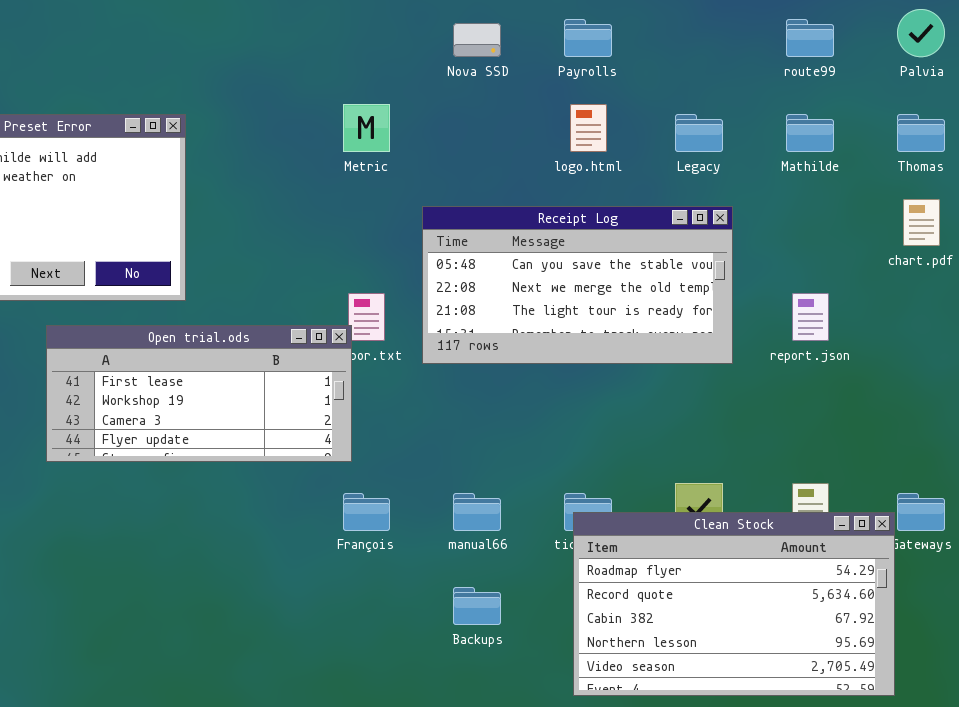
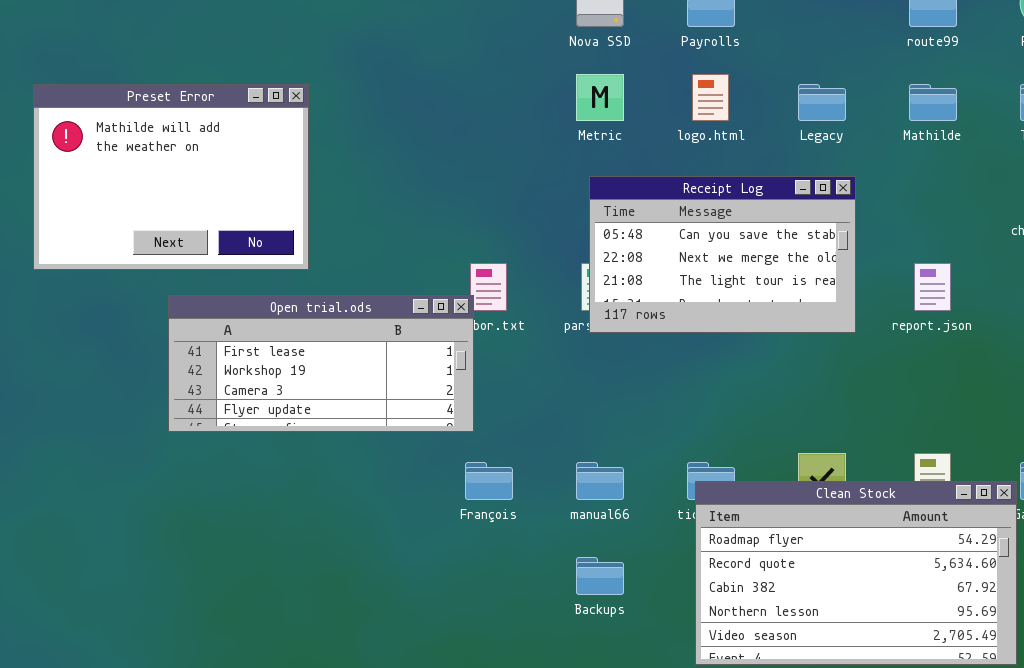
Metric: [343,104,390,152] -> [576,74,624,121], moved
Receipt Log: [422,206,733,364] -> [589,176,856,333], resized

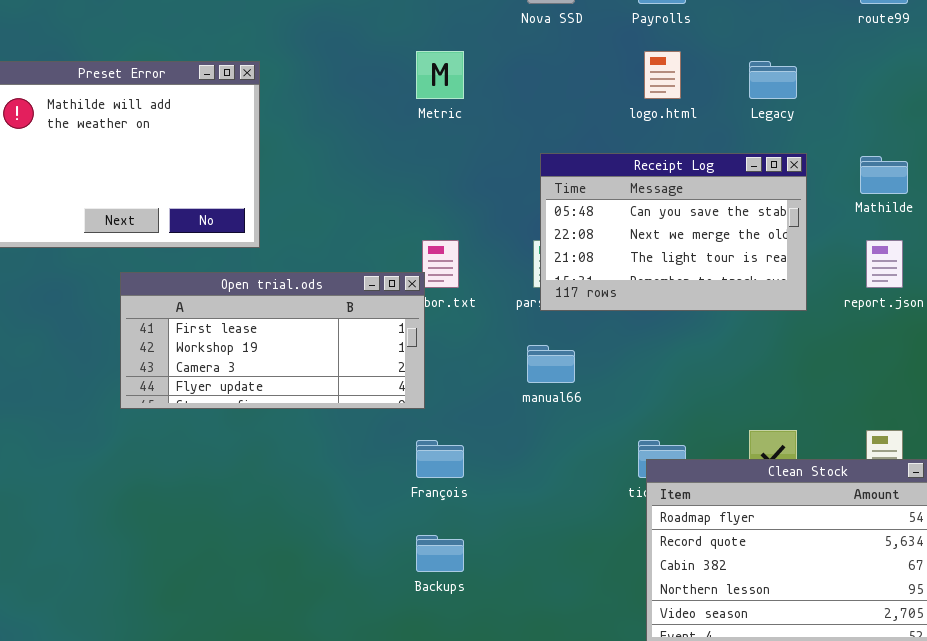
Metric: [576,74,624,121] -> [416,51,464,99], moved
Mathilde: [909,84,957,121] -> [860,156,908,194], moved
manual66: [576,462,624,500] -> [527,345,575,383], moved
Backups: [576,557,624,595] -> [416,535,464,572], moved

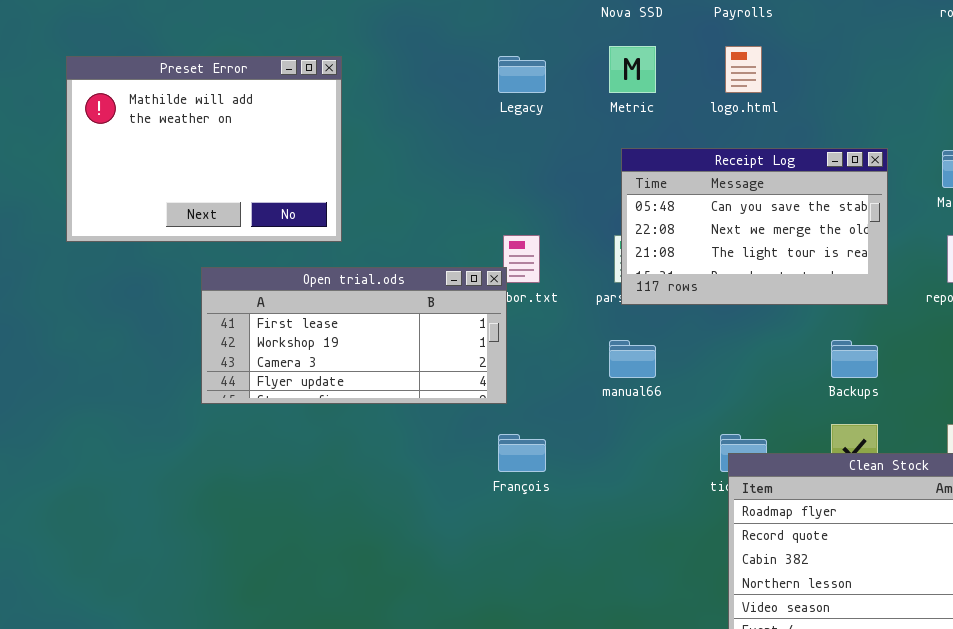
Metric: [416,51,464,99] -> [609,46,656,93], moved
Legacy: [749,61,797,99] -> [498,56,546,93], moved
Backups: [416,535,464,572] -> [831,340,878,378], moved

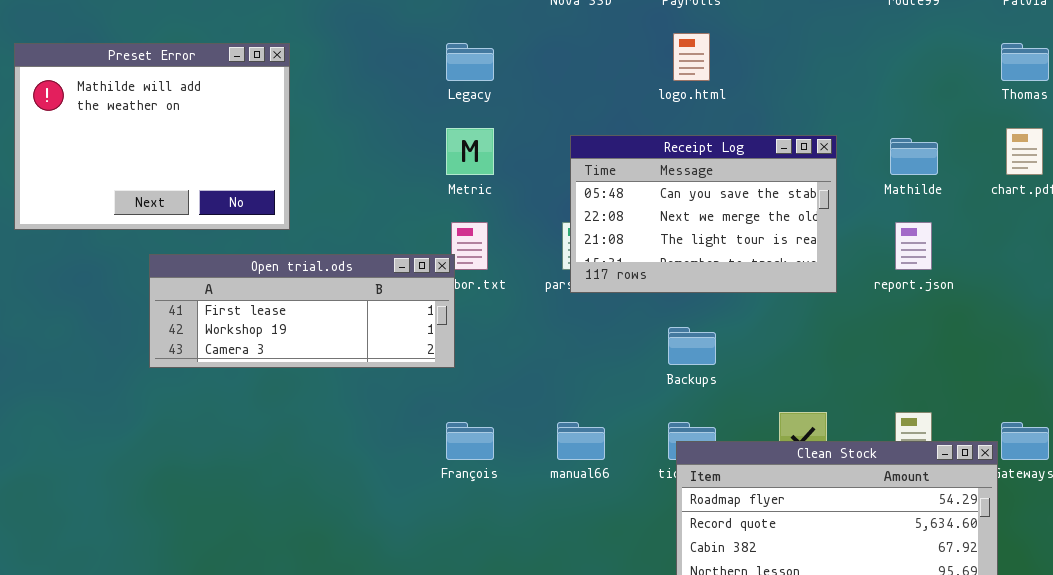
Metric: [609,46,656,93] -> [446,128,494,175], moved
Open trial.ods: [201,267,507,404] -> [149,254,455,368], resized
manual66: [609,340,656,378] -> [557,422,605,460], moved
Backups: [831,340,878,378] -> [668,327,716,365], moved

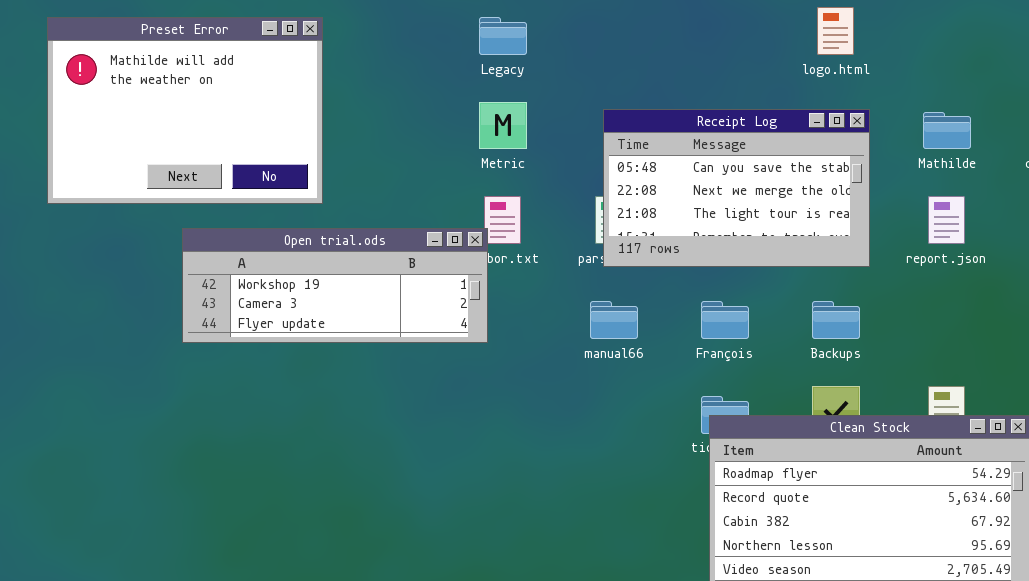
logo.html: [673,33,710,81] -> [817,7,854,55], moved
Open trial.ods: [149,254,455,368] -> [182,228,488,343], scrolled down 1 row
Backups: [668,327,716,365] -> [812,301,860,339], moved
François: [446,422,494,460] -> [701,301,749,339], moved
manual66: [557,422,605,460] -> [590,301,638,339], moved

